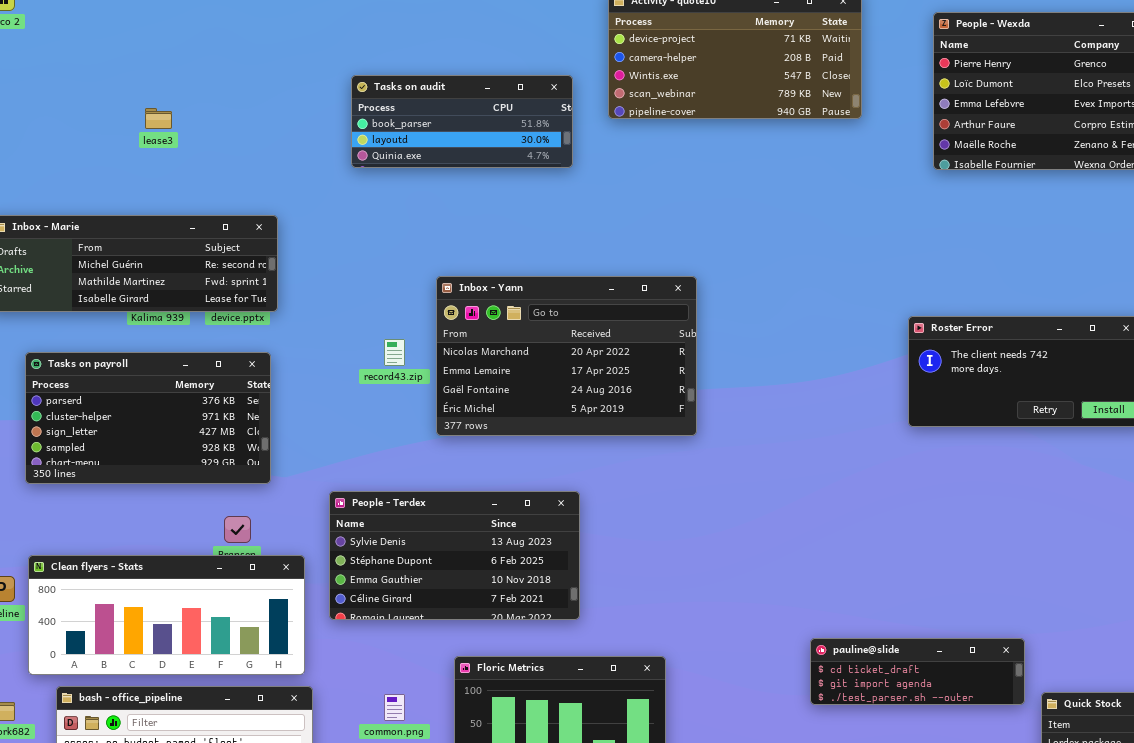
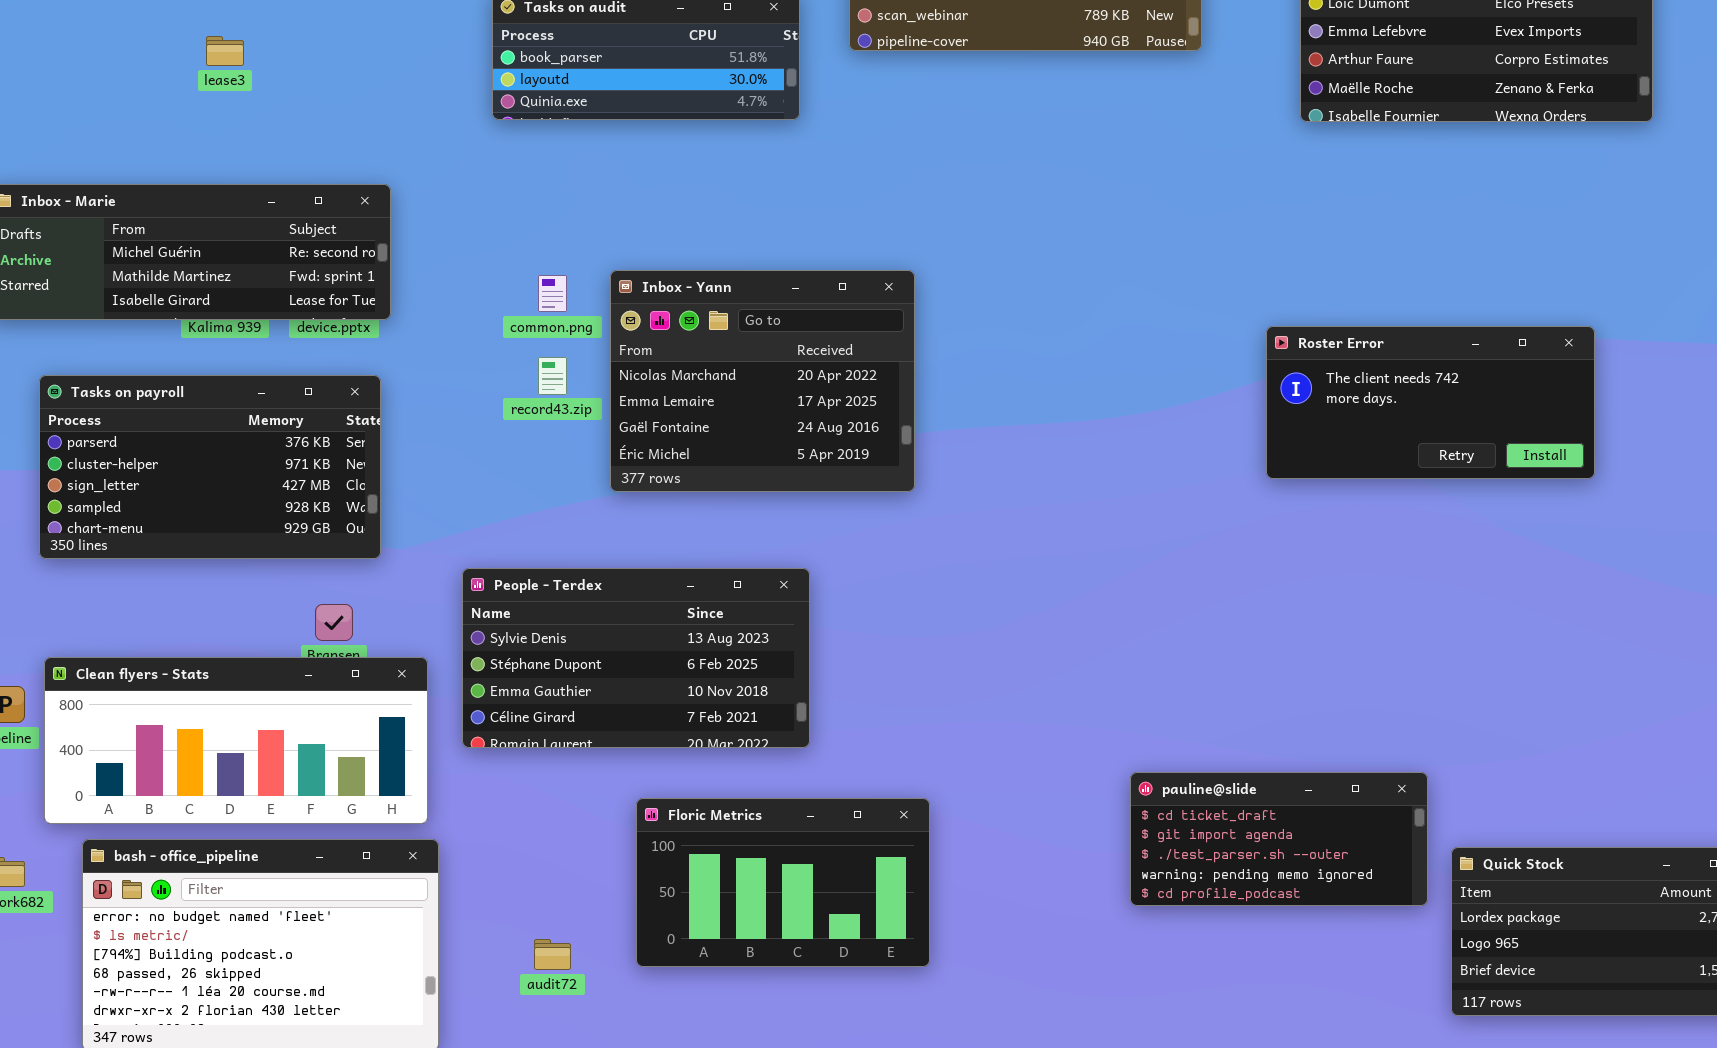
Inbox - Yann: [436,276,697,436] -> [610,270,915,492], resized
pauline@slide: [810,638,1025,705] -> [1130,772,1428,906], resized
common.png: [384,694,405,721] -> [538,275,567,312], moved

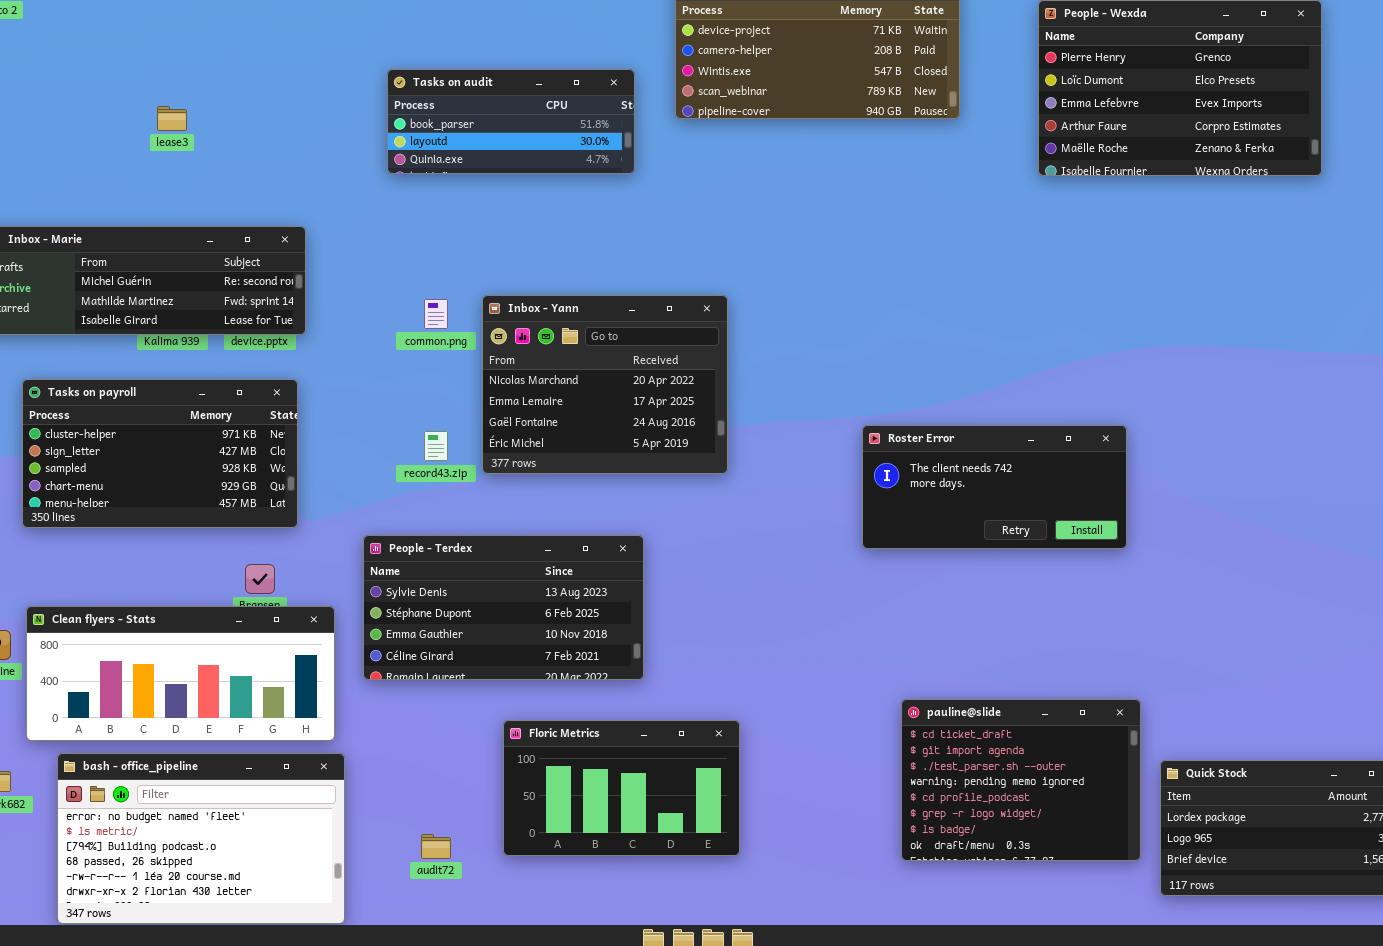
Roster Error: [1266,326,1595,479] -> [862,425,1127,549], moved
record43.zip: [538,357,567,395] -> [424,431,448,461], moved
Tasks on payroll: [39,375,381,559] -> [22,379,298,528], scrolled down 1 row
pauline@slide: [1130,772,1428,906] -> [901,699,1141,861], resized

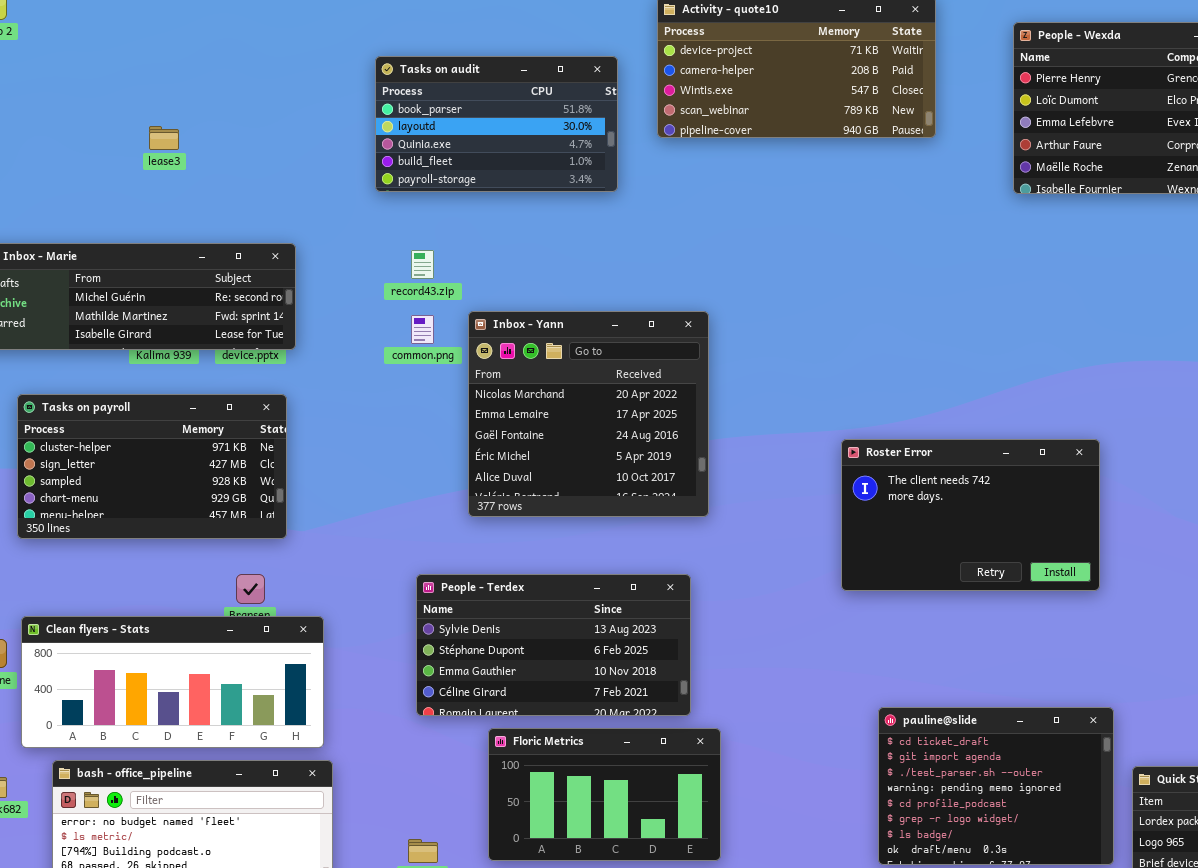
Tasks on audit: [387,69,635,174] -> [375,56,618,192], resized
Inbox - Yann: [482,295,728,474] -> [468,311,709,517], resized
Roster Error: [862,425,1127,549] -> [841,439,1100,591], resized
record43.zip: [424,431,448,461] -> [411,250,434,279], moved
People - Terdex: [363,535,644,680] -> [416,574,691,716], moved

